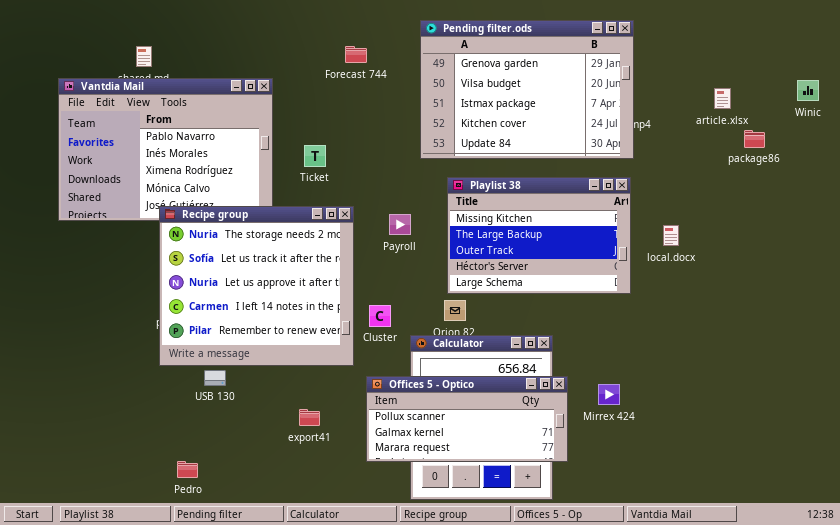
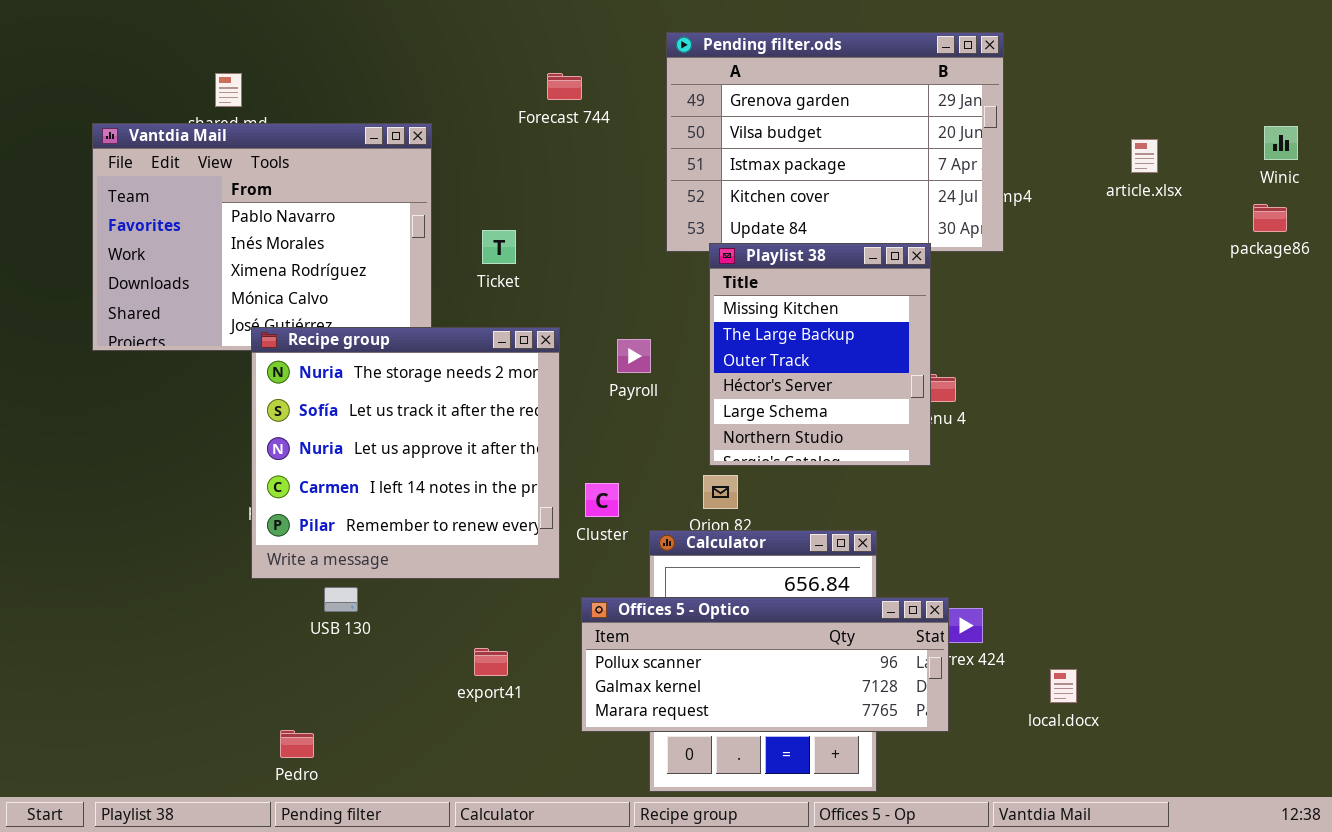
package86: [744,130,765,148] -> [1253,204,1287,232], moved
Playlist 38: [447,177,631,294] -> [709,243,931,466], resized
local.docx: [663,225,679,246] -> [1050,669,1077,703], moved
Offices 5 - Optico: [366,376,568,462] -> [581,597,949,732], resized

